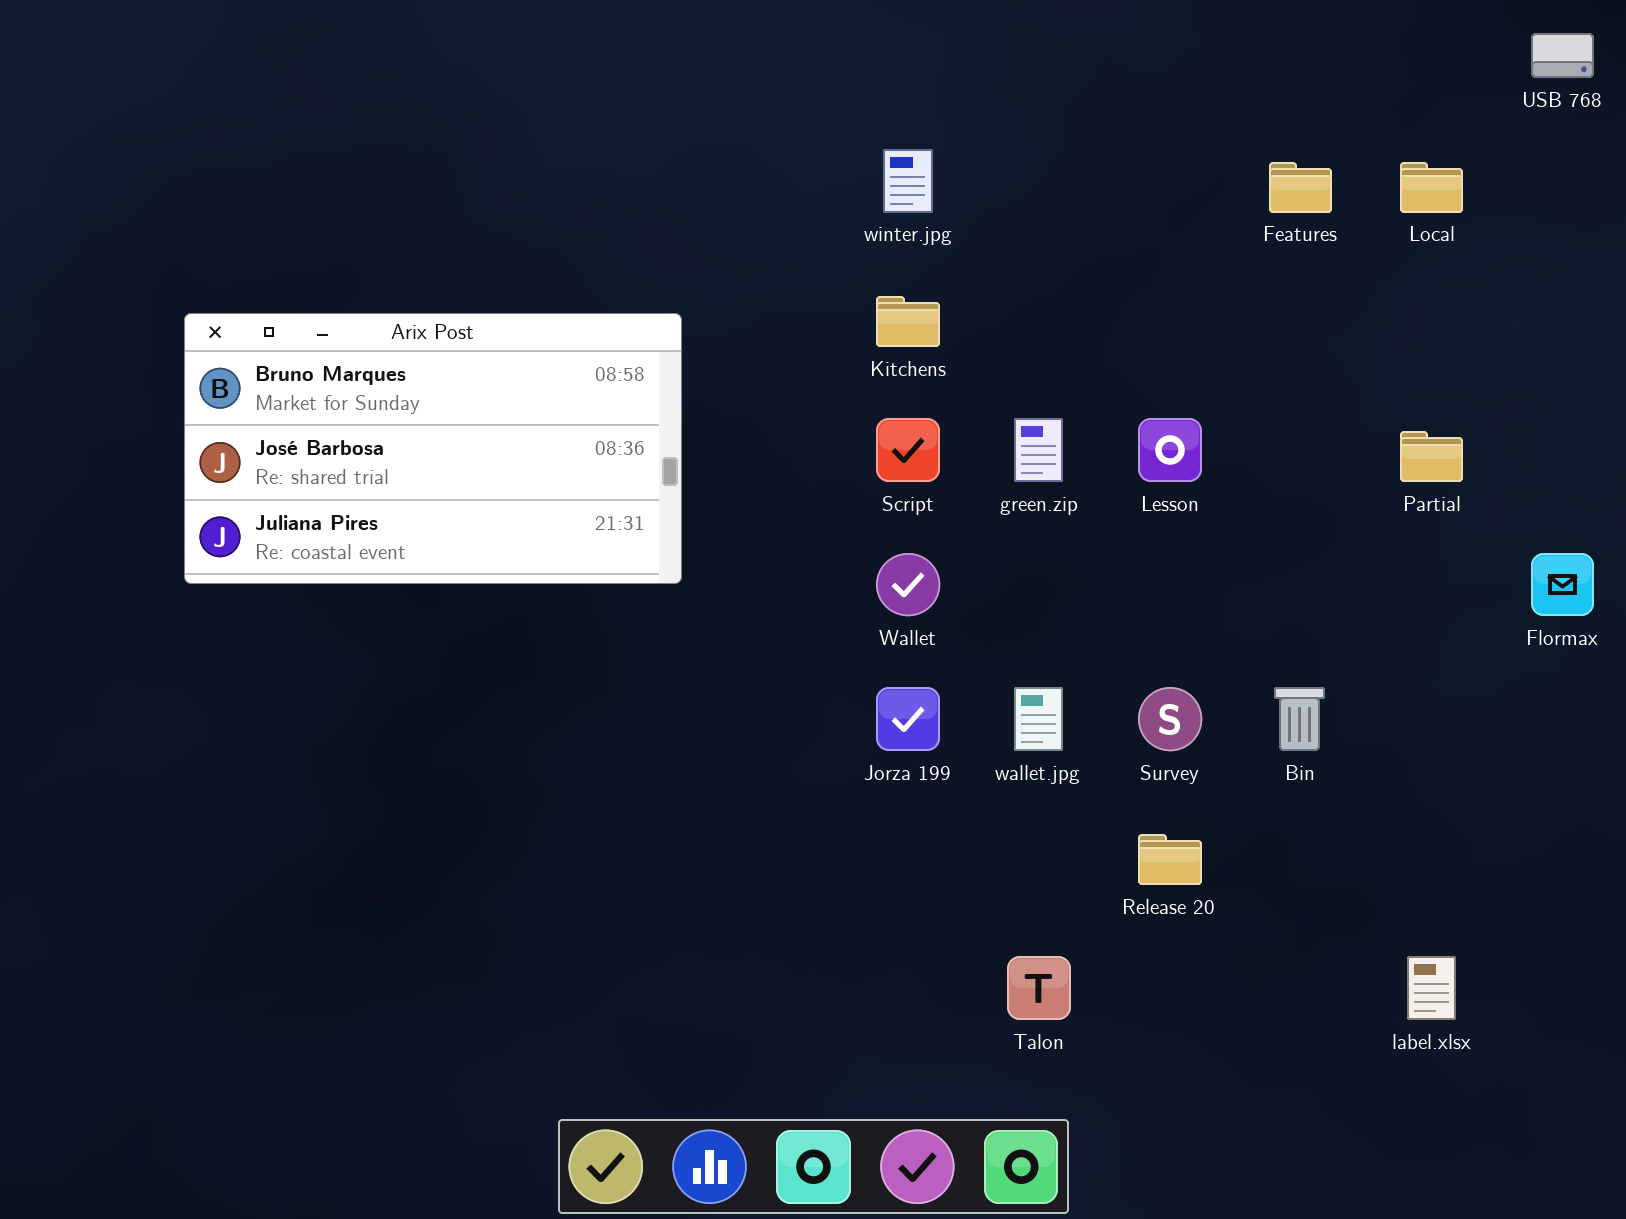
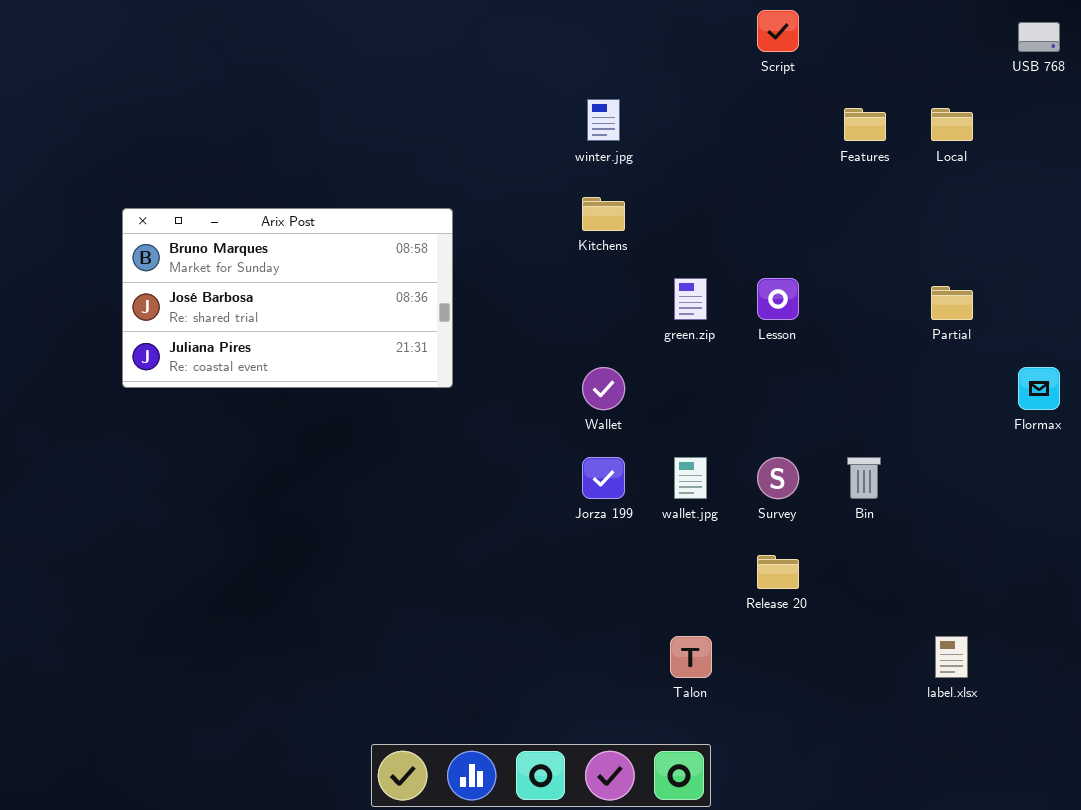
Script: [876,418,940,482] -> [757,10,799,52], moved

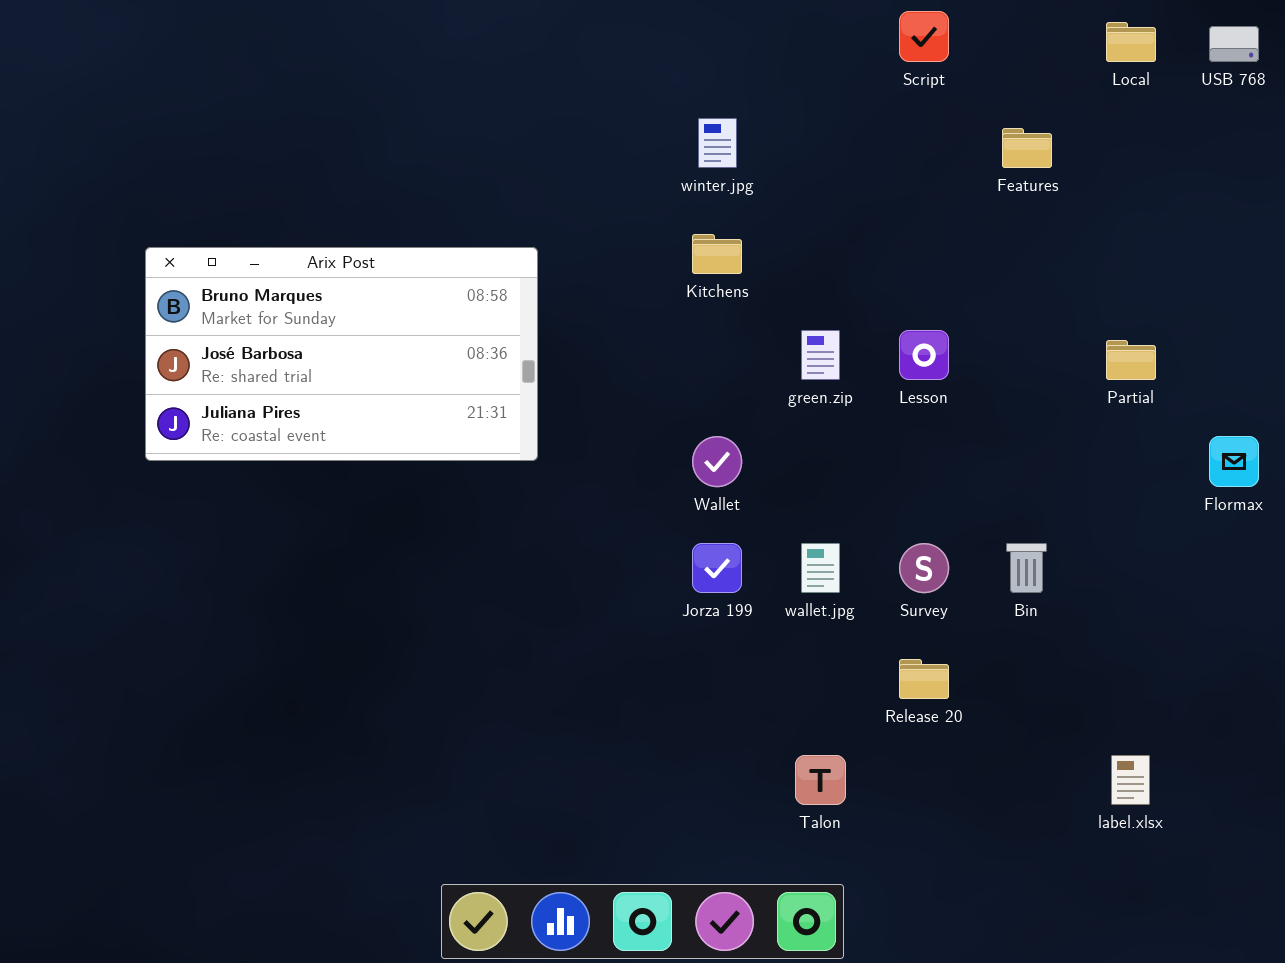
Local: [931,108,973,141] -> [1106,22,1156,62], moved

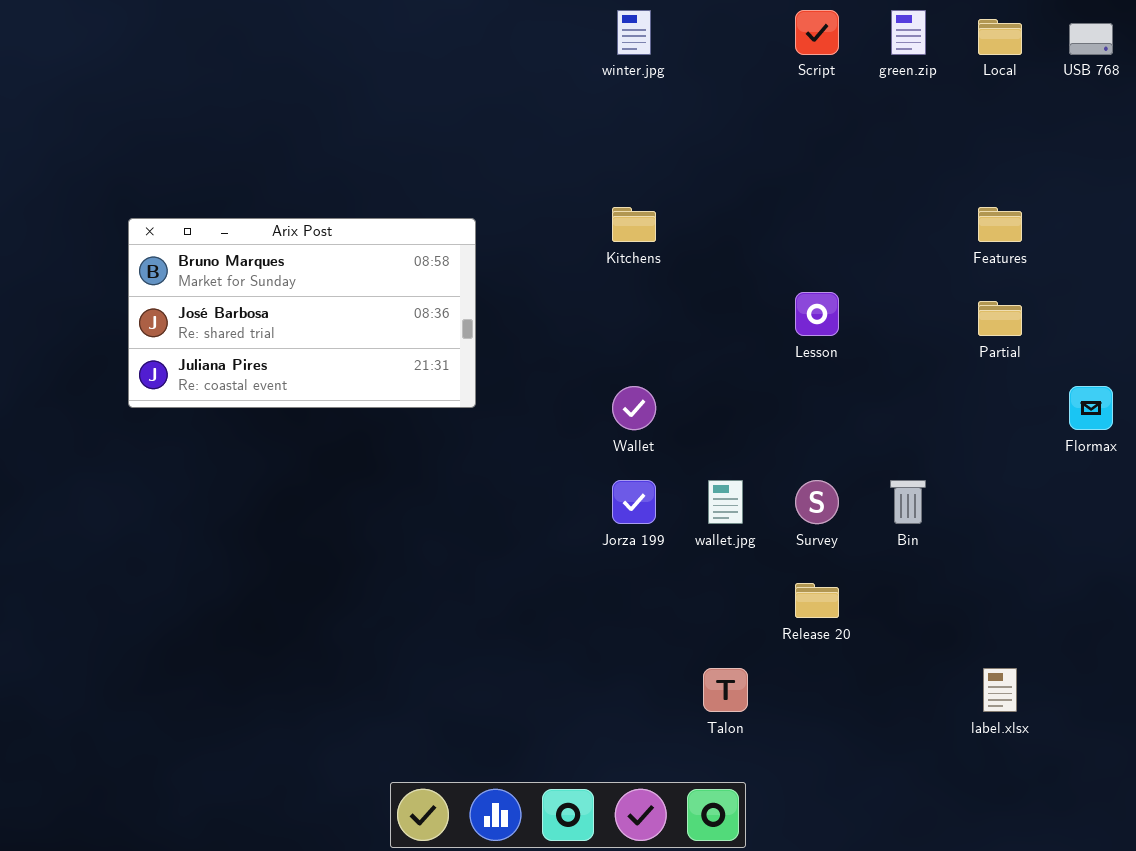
winter.jpg: [698,118,737,168] -> [617,10,651,55], moved
Features: [1002,128,1052,168] -> [978,207,1022,242], moved
green.zip: [801,330,840,380] -> [891,10,926,55], moved

